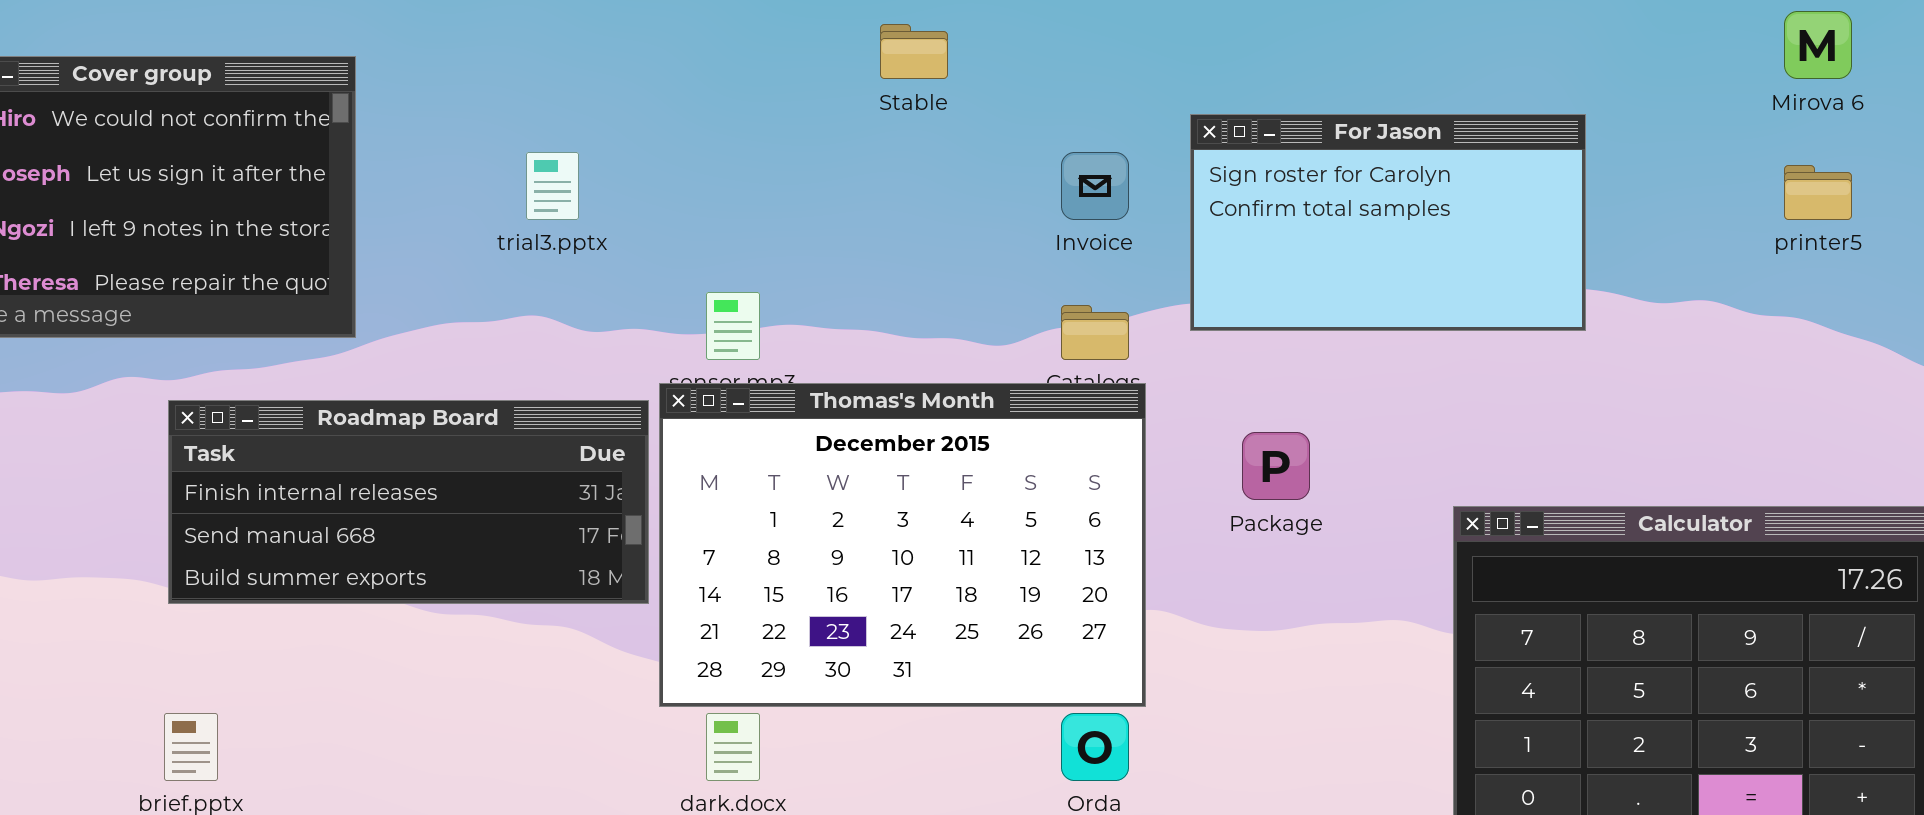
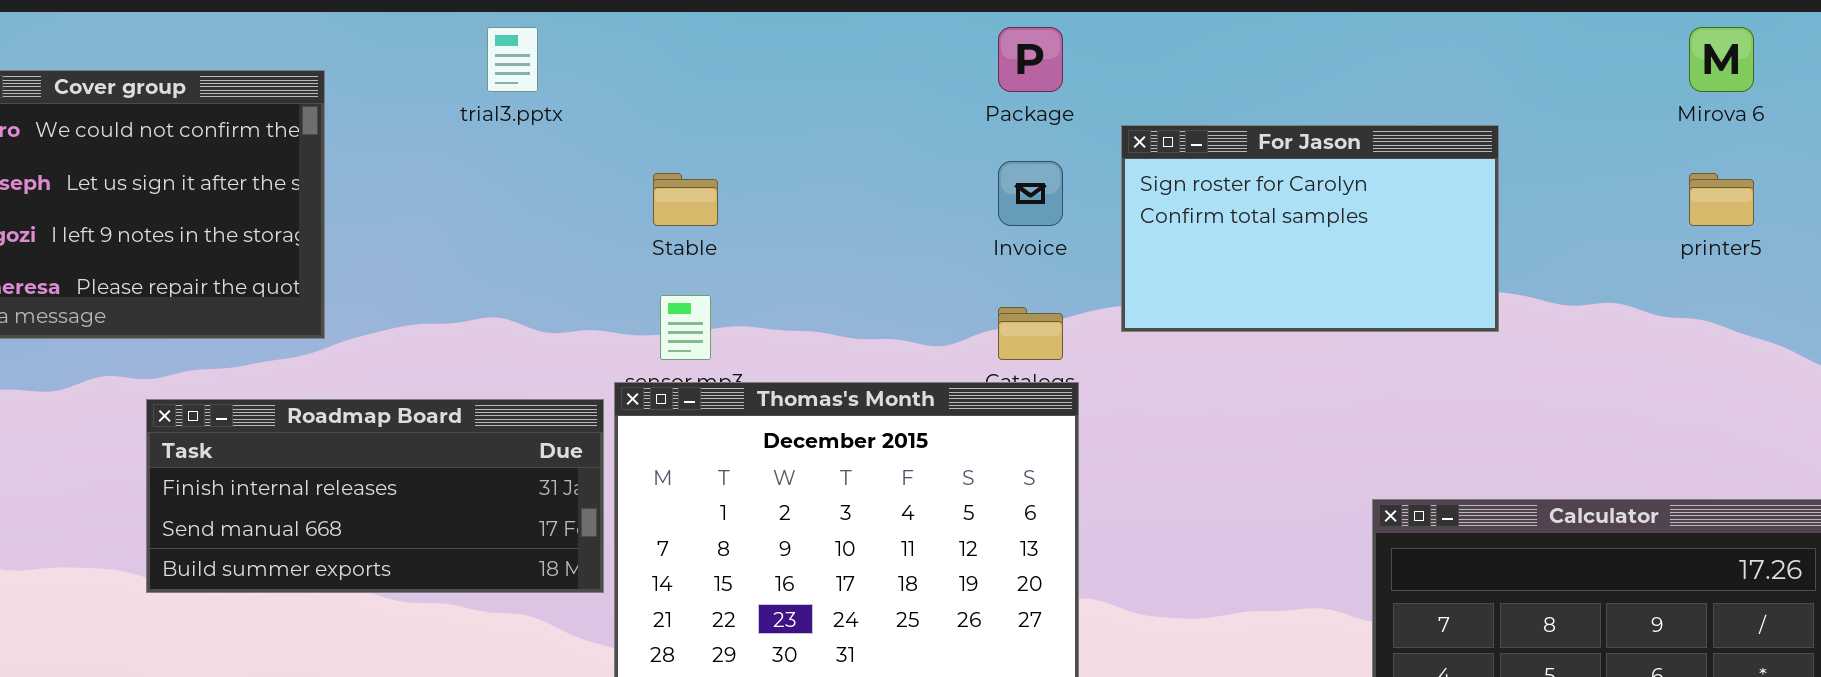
Stable: [880,24,948,79] -> [653,173,718,226], moved
trial3.pptx: [526,152,579,220] -> [487,27,538,92], moved
Package: [1242,432,1310,500] -> [998,27,1063,92], moved

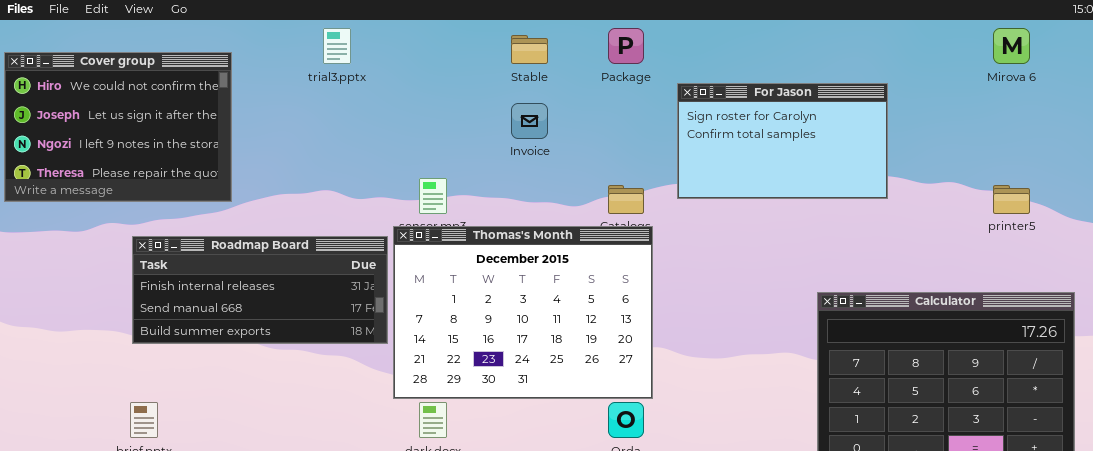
Invoice: [998,161,1063,226] -> [511,103,548,139], moved
Stable: [653,173,718,226] -> [511,35,548,64], moved
printer5: [1689,173,1754,226] -> [993,185,1030,214], moved

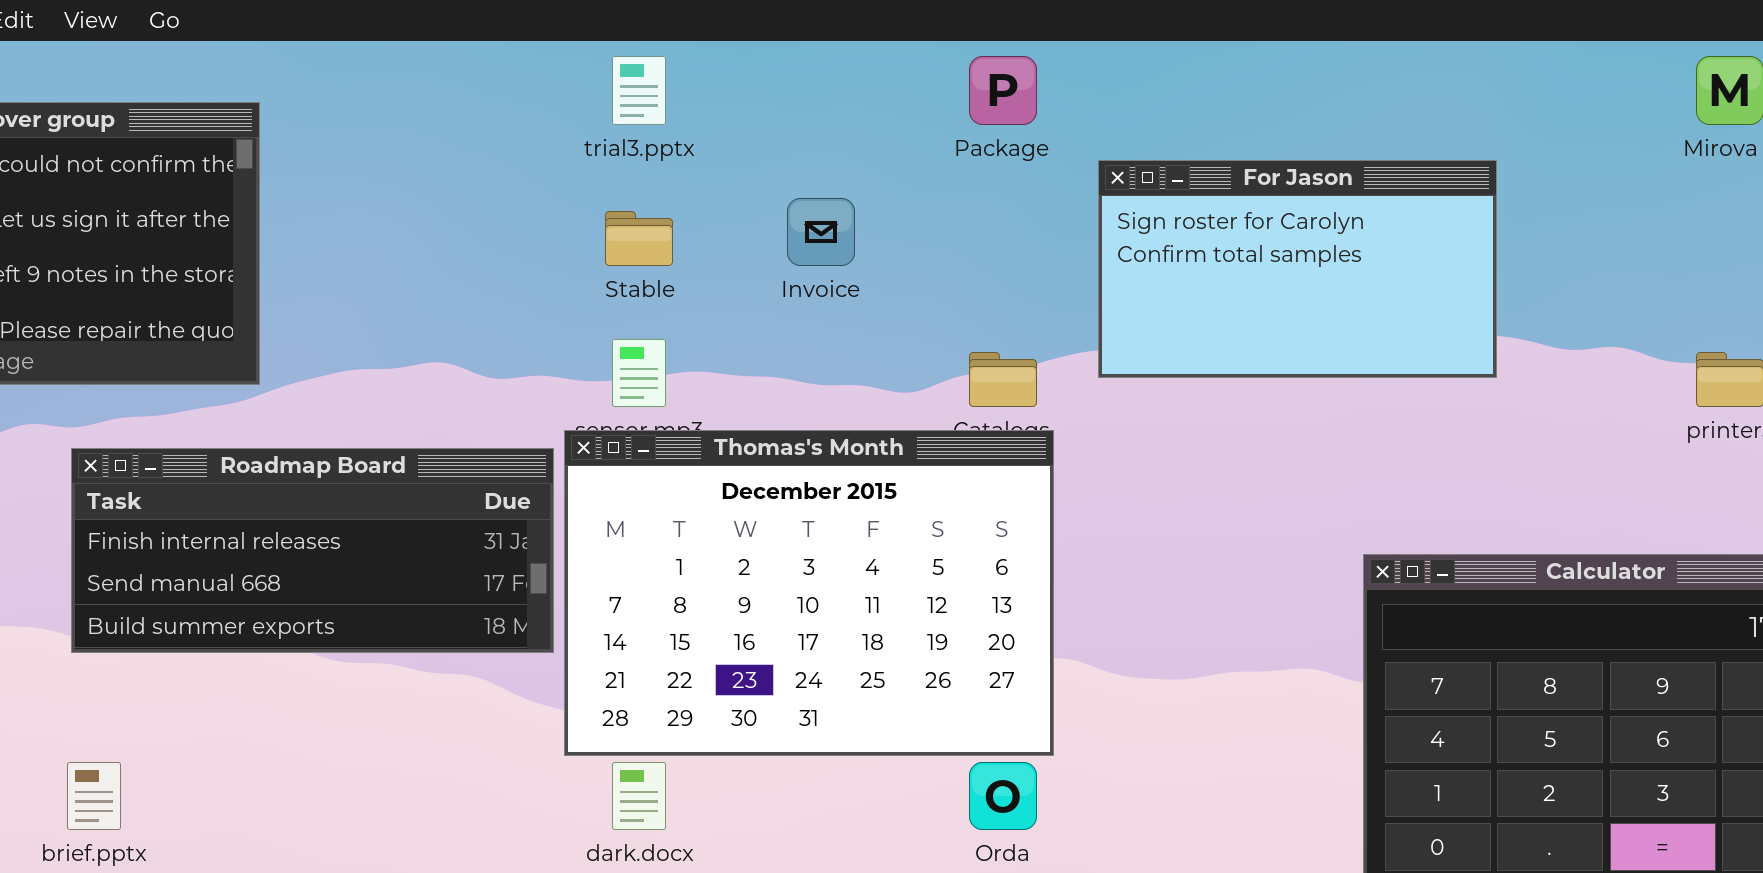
trial3.pptx: [323,28,351,64] -> [612,56,666,125], moved
Stable: [511,35,548,64] -> [605,211,673,266], moved

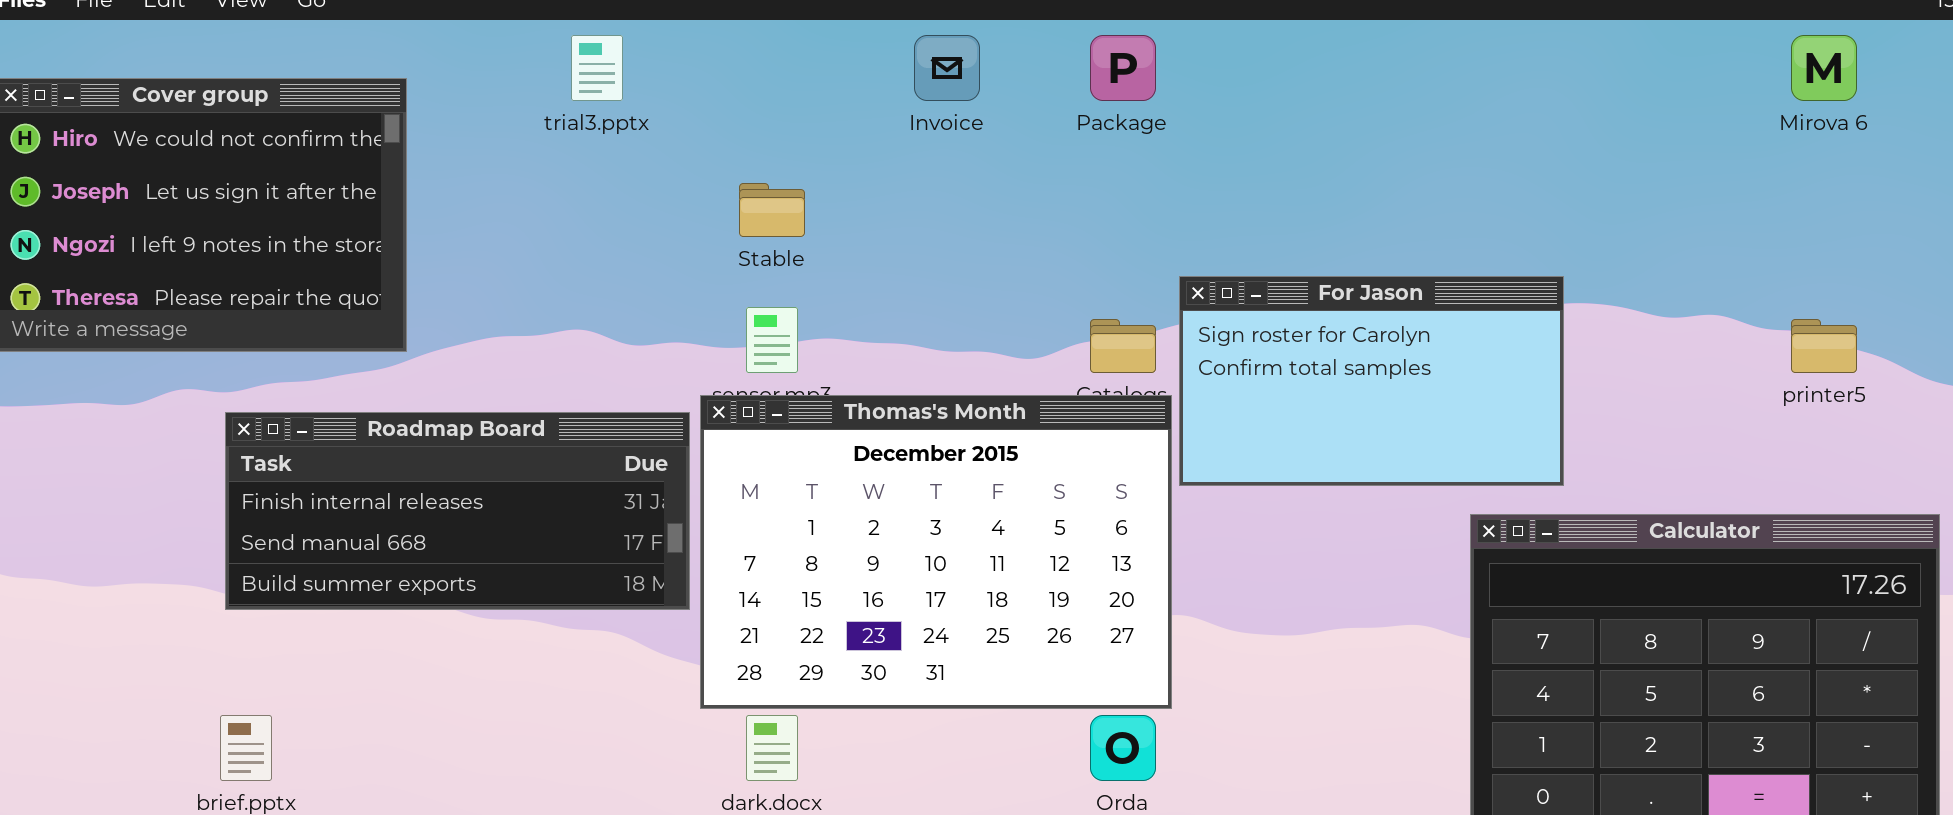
trial3.pptx: [612,56,666,125] -> [571,35,623,101], moved
For Jason: [1098,160,1497,378] -> [1179,276,1564,486], moved
Invoice: [787,198,855,266] -> [914,35,980,101], moved

